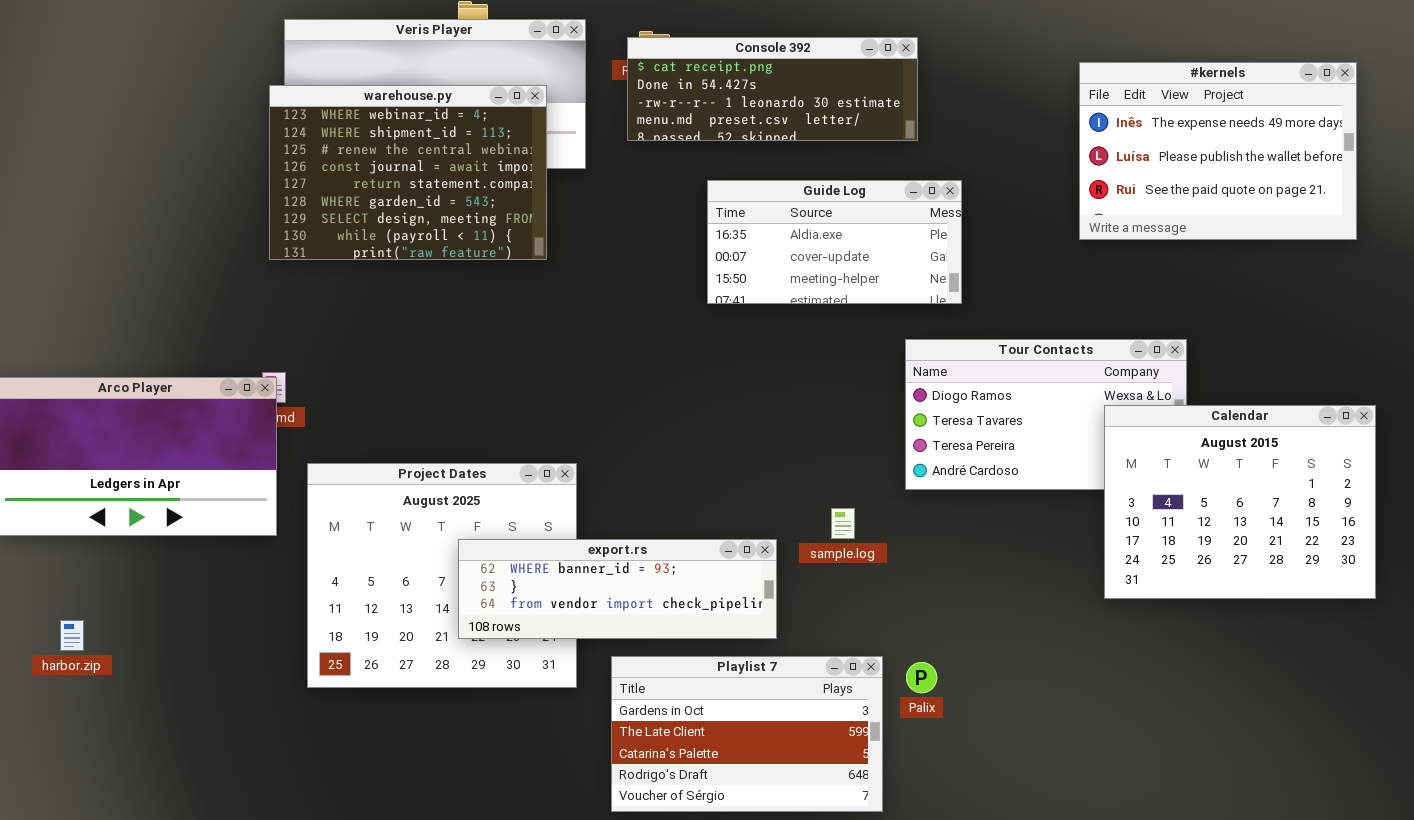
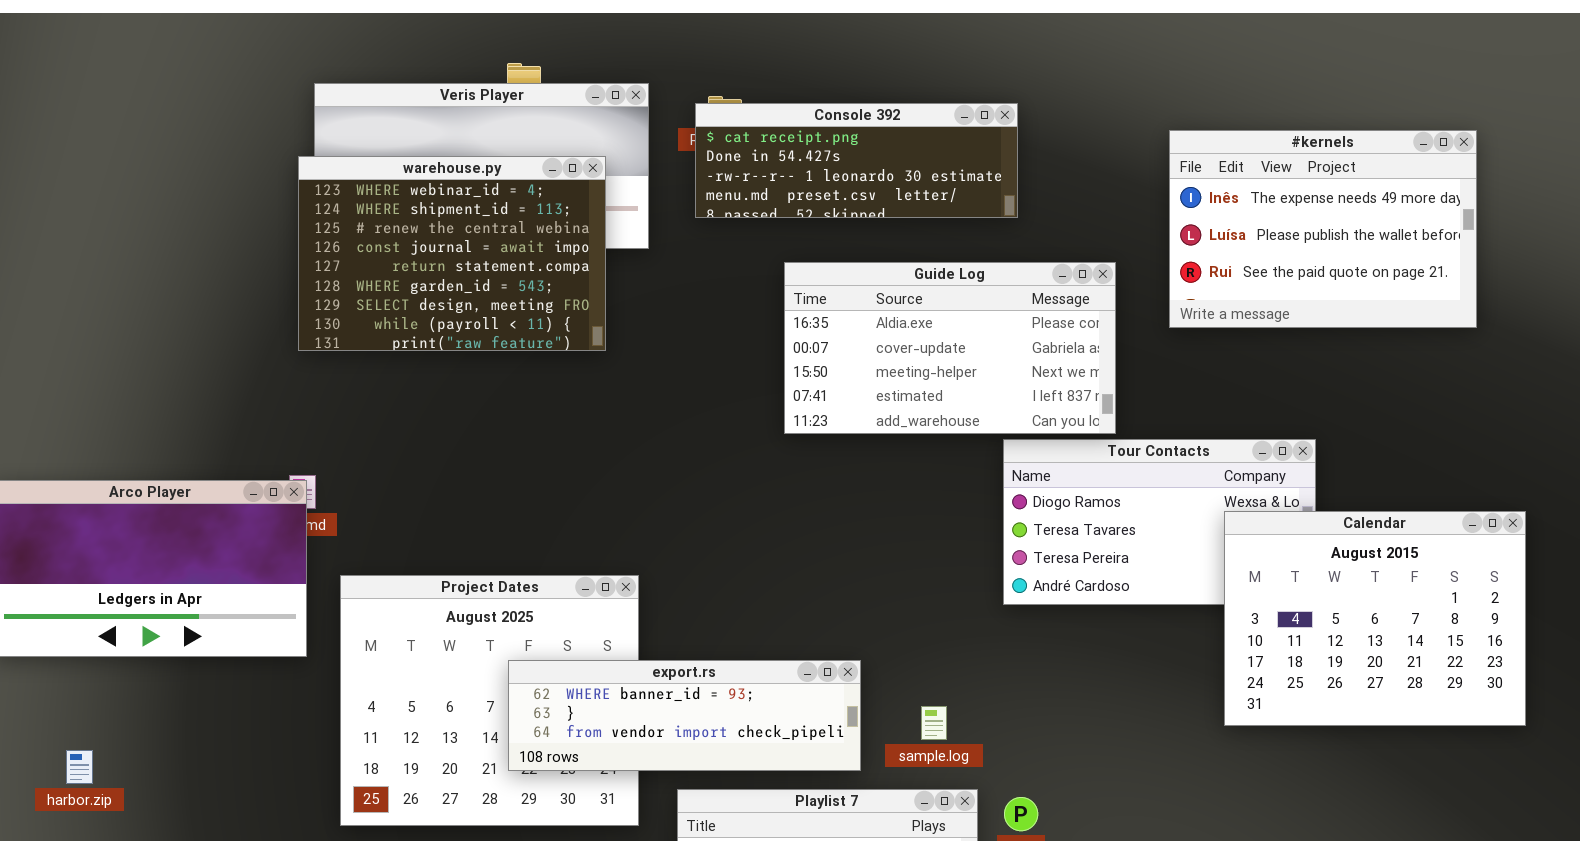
#kernels: [1079,62,1357,240] -> [1169,130,1477,328], moved
Guide Log: [707,180,962,304] -> [784,262,1116,434], resized
sample.log: [831,508,855,539] -> [921,706,947,740], moved

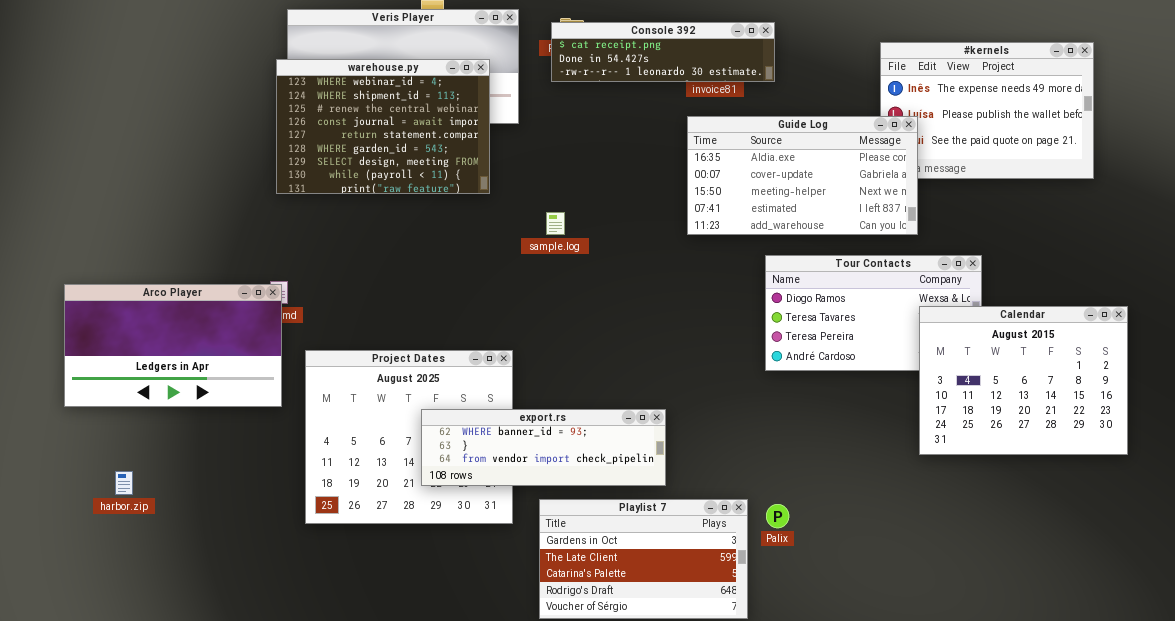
Console 392: [695,103,1018,218] -> [551,22,775,82], resized
Guide Log: [784,262,1116,434] -> [687,116,918,235], moved
sample.log: [921,706,947,740] -> [546,212,565,235], moved

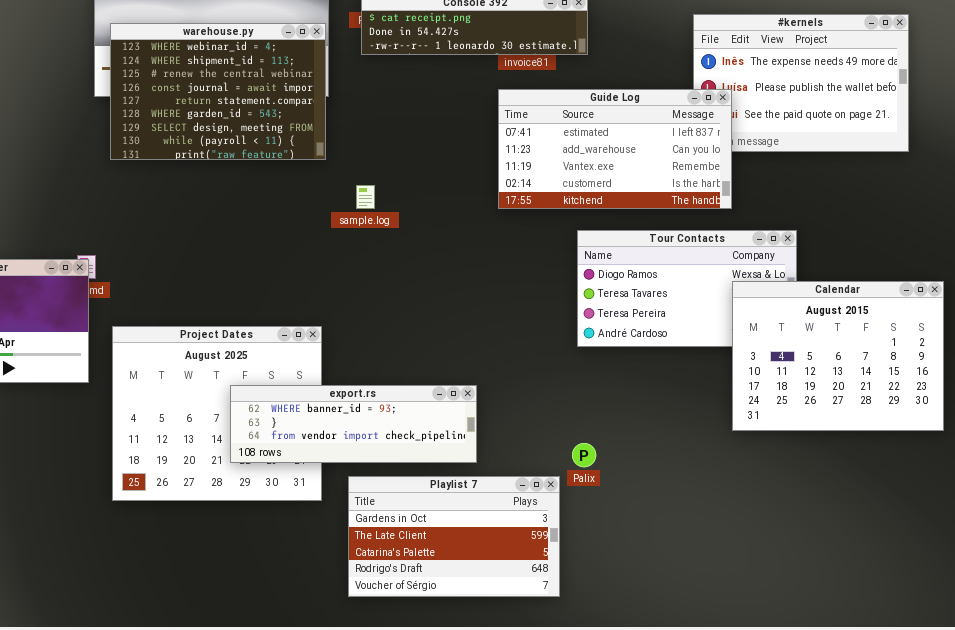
warehouse.py: [276,59,490,194] -> [110,23,326,160], moved
Guide Log: [687,116,918,235] -> [498,89,732,209], scrolled down 3 rows
Palix: [766,504,789,528] -> [572,443,596,467], moved

